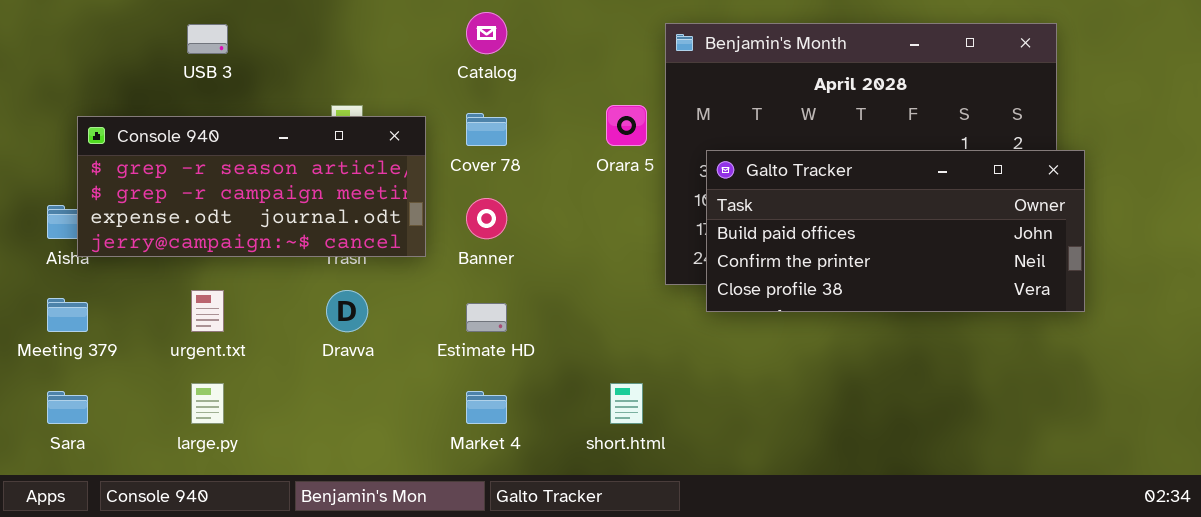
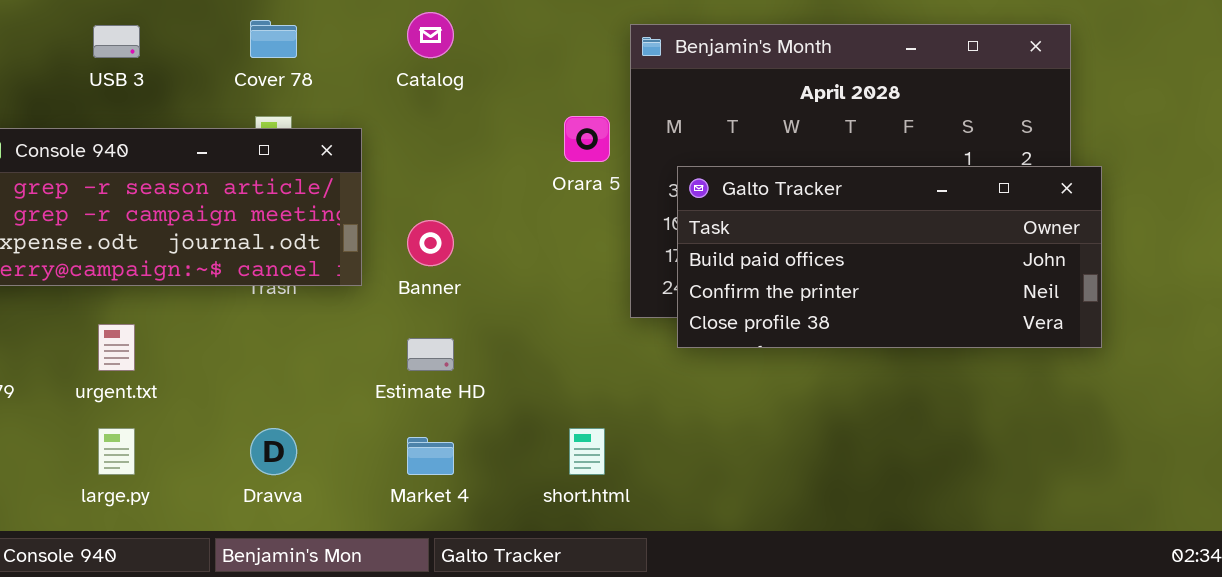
Cover 78: [466,113,507,146] -> [250,20,297,58], moved
Dravva: [326,290,368,332] -> [250,428,297,475], moved

